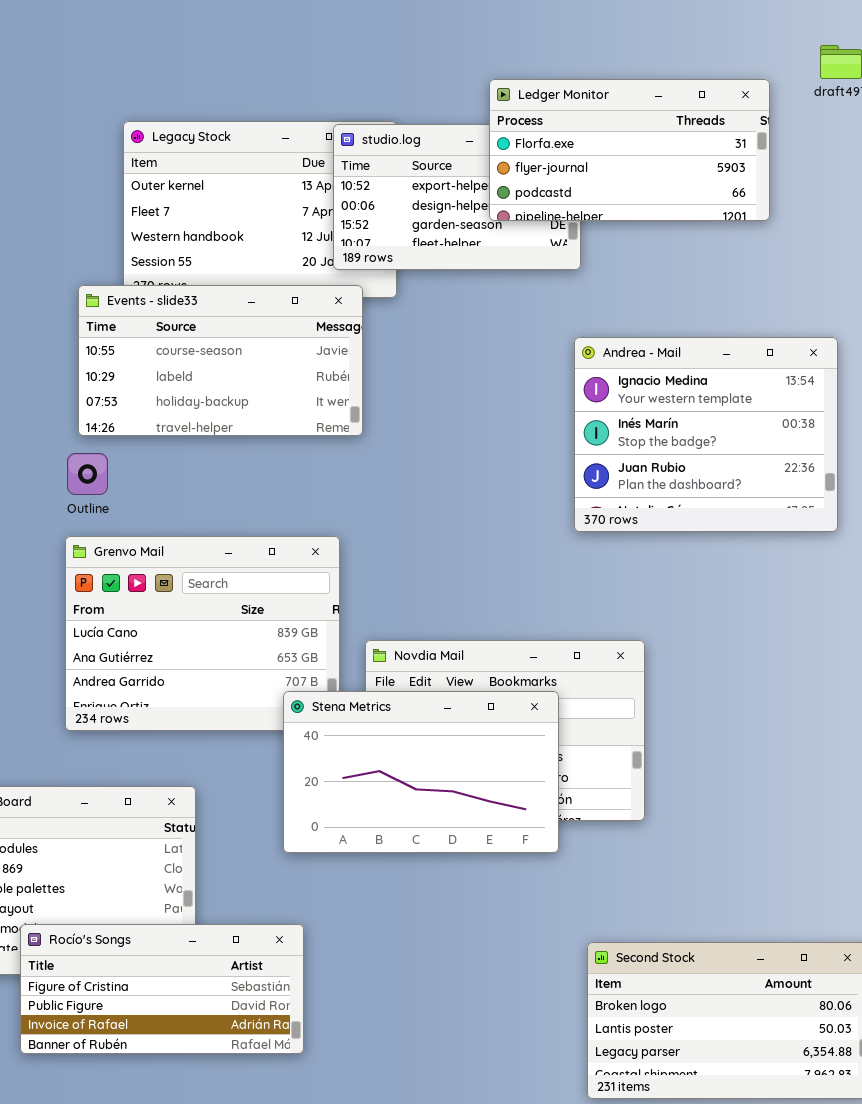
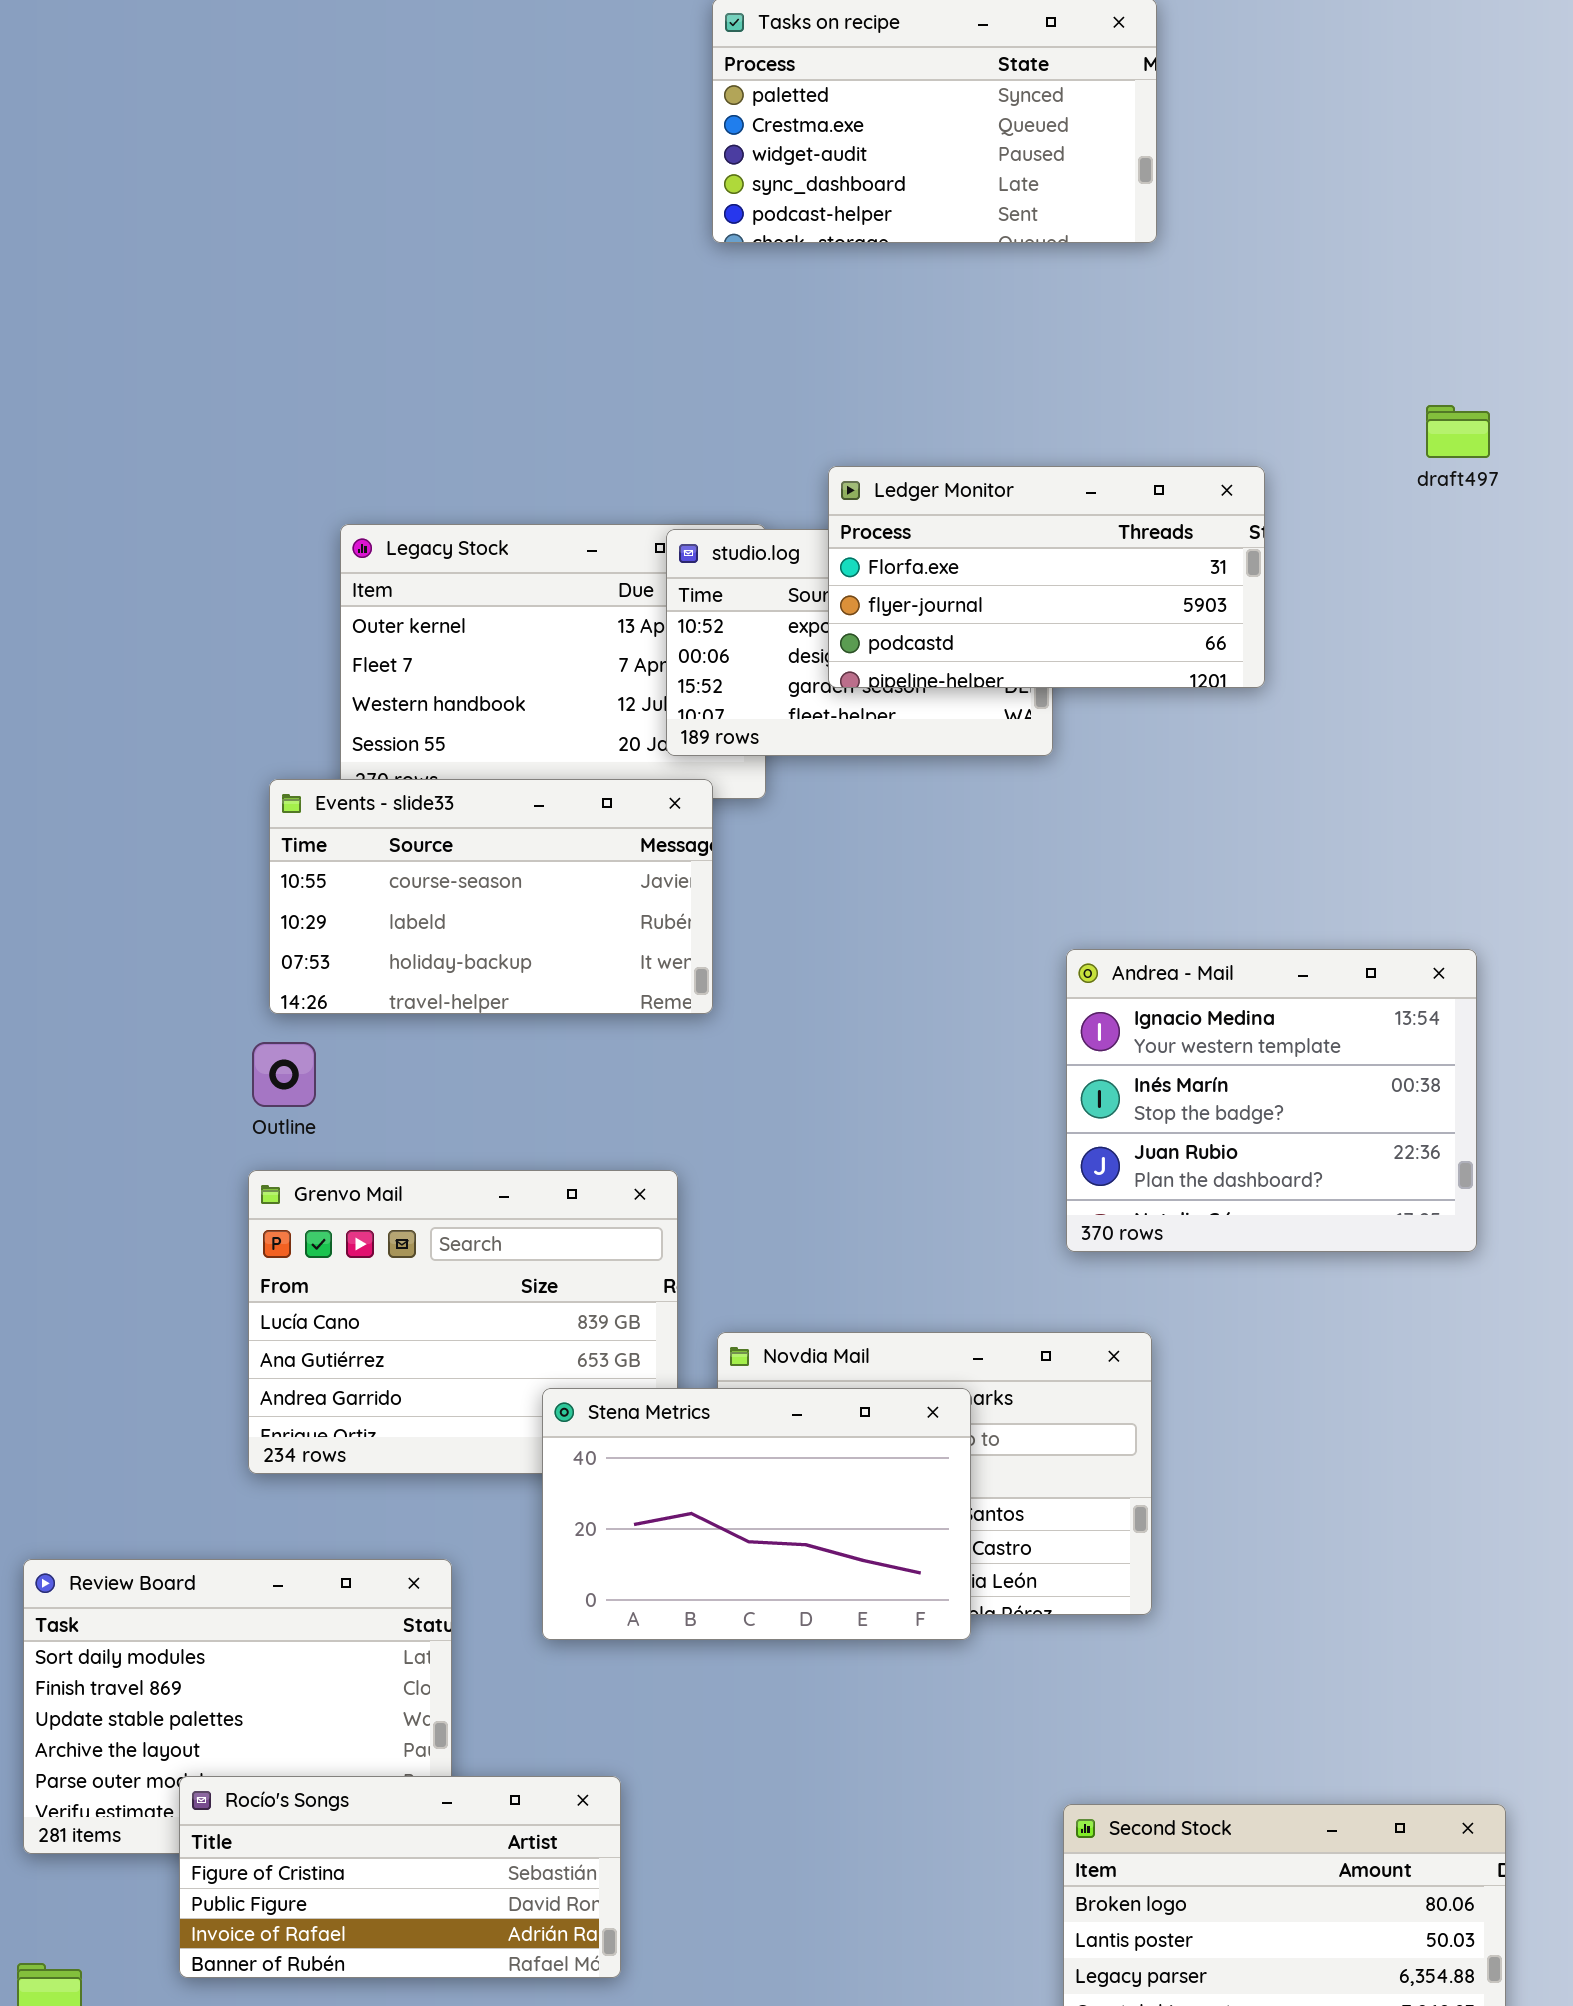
Ledger Monitor: [489,79,770,221] -> [828,466,1265,688], moved
Andrea - Mail: [574,337,838,532] -> [1066,949,1477,1252], moved
Stena Metrics: [283,691,559,853] -> [542,1388,971,1640], moved

